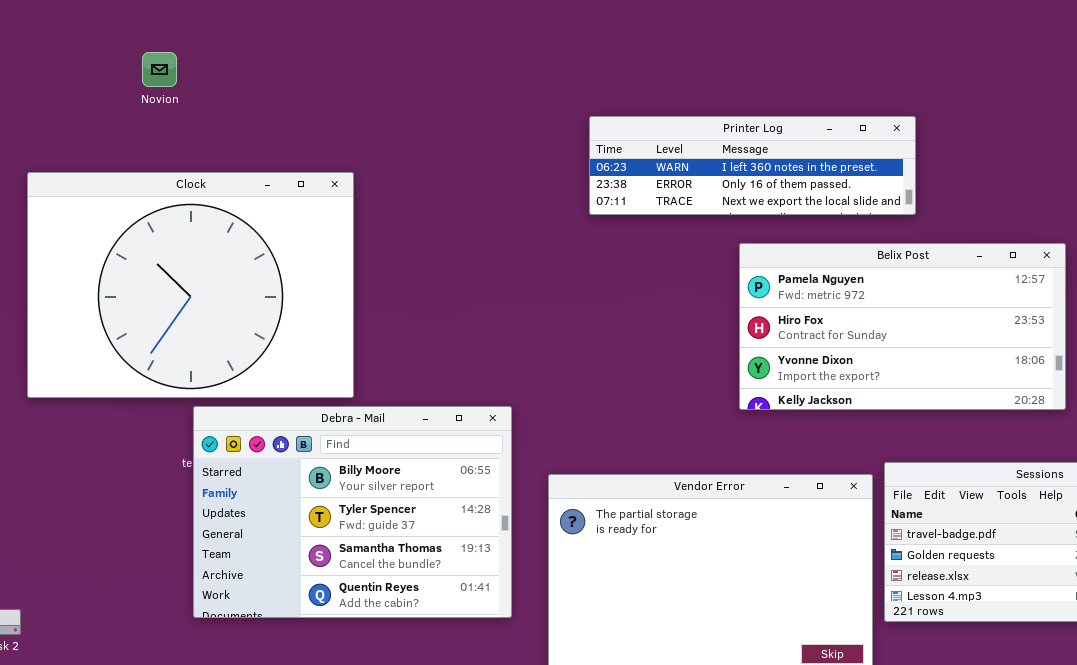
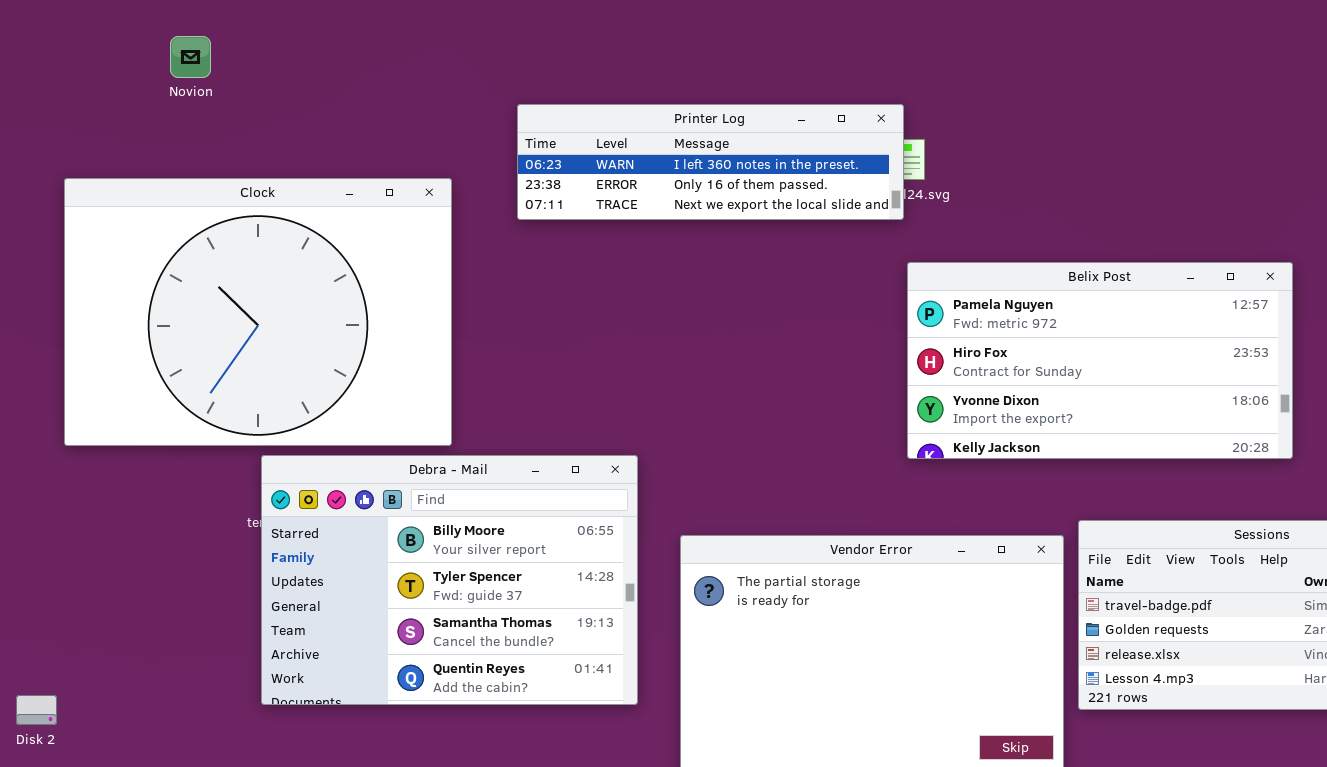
Novion: [142,52,177,87] -> [170,36,211,78], moved
Printer Log: [589,116,916,215] -> [517,104,904,220], moved

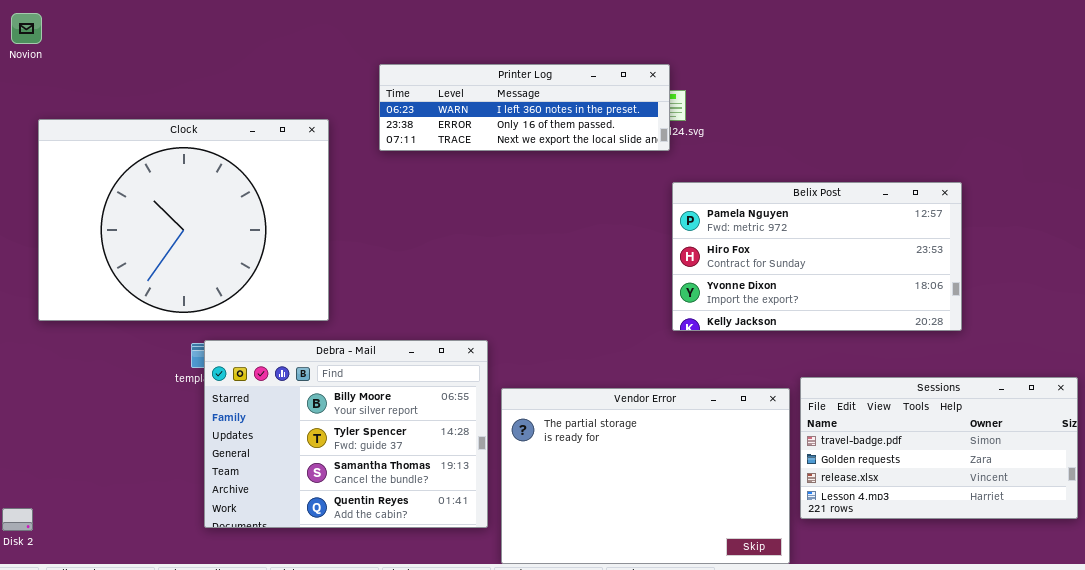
Novion: [170,36,211,78] -> [11,13,42,44], moved
Debra - Mail: [261,455,638,705] -> [204,340,488,528], moved

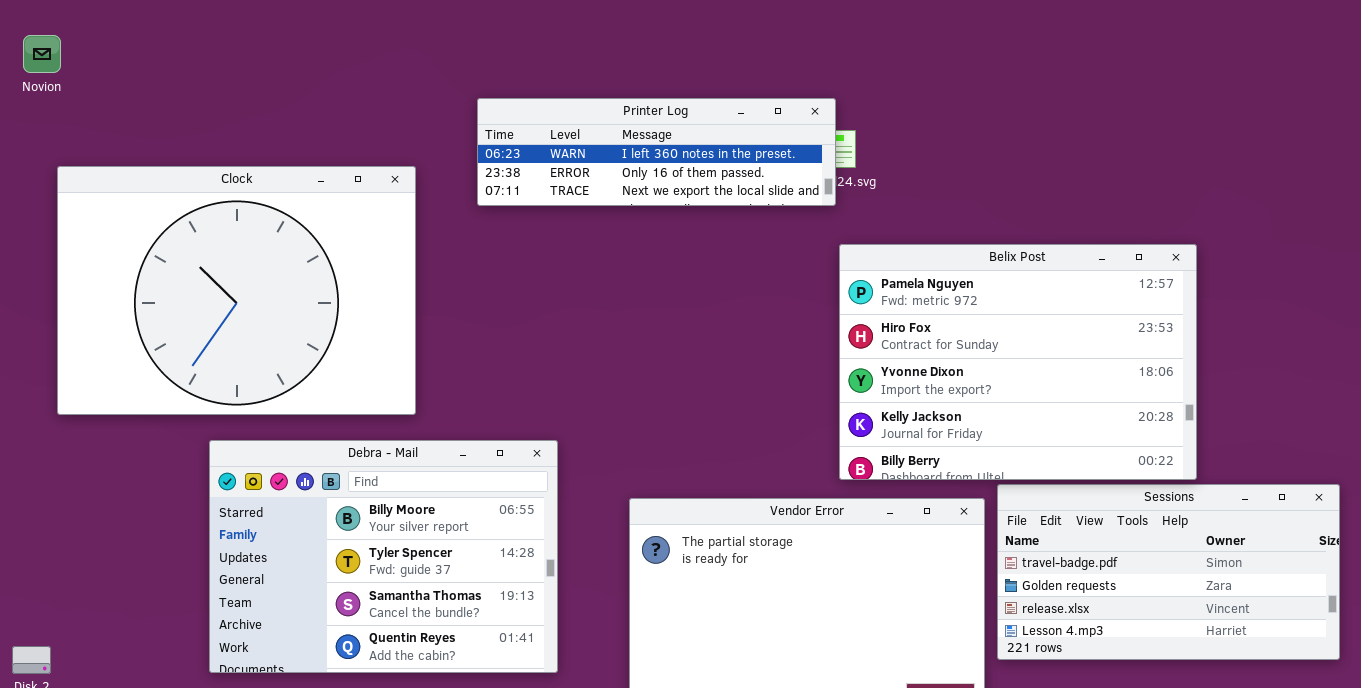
Belix Post: [672,182,962,331] -> [839,244,1197,480], resized
Debra - Mail: [204,340,488,528] -> [209,440,558,673], moved

